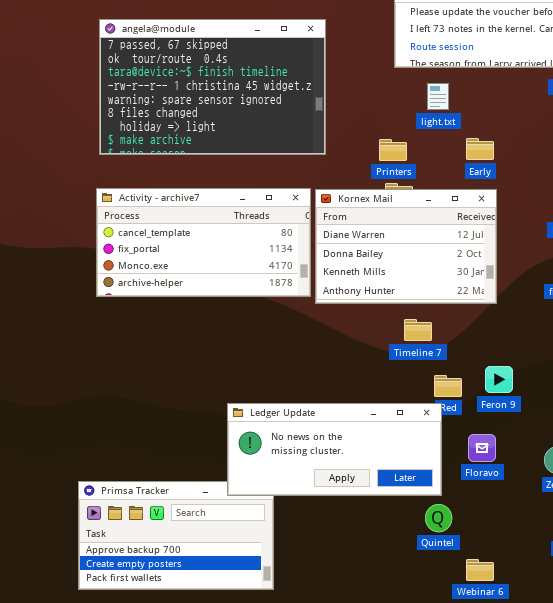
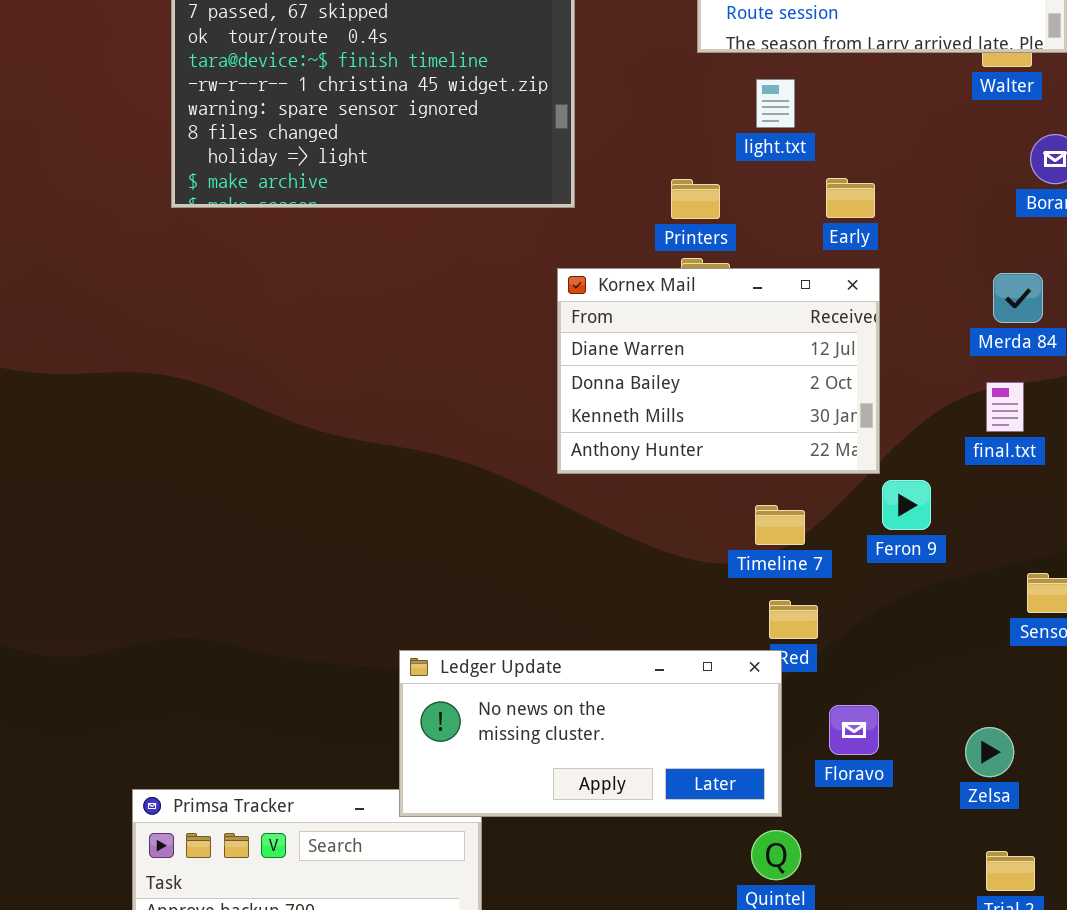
Activity - archive7: [96,188,311,297] -> none, closed
Timeline 7: [404,319,432,341] -> [755,505,805,545], moved
Feron 9: [485,366,513,393] -> [882,480,931,530], moved

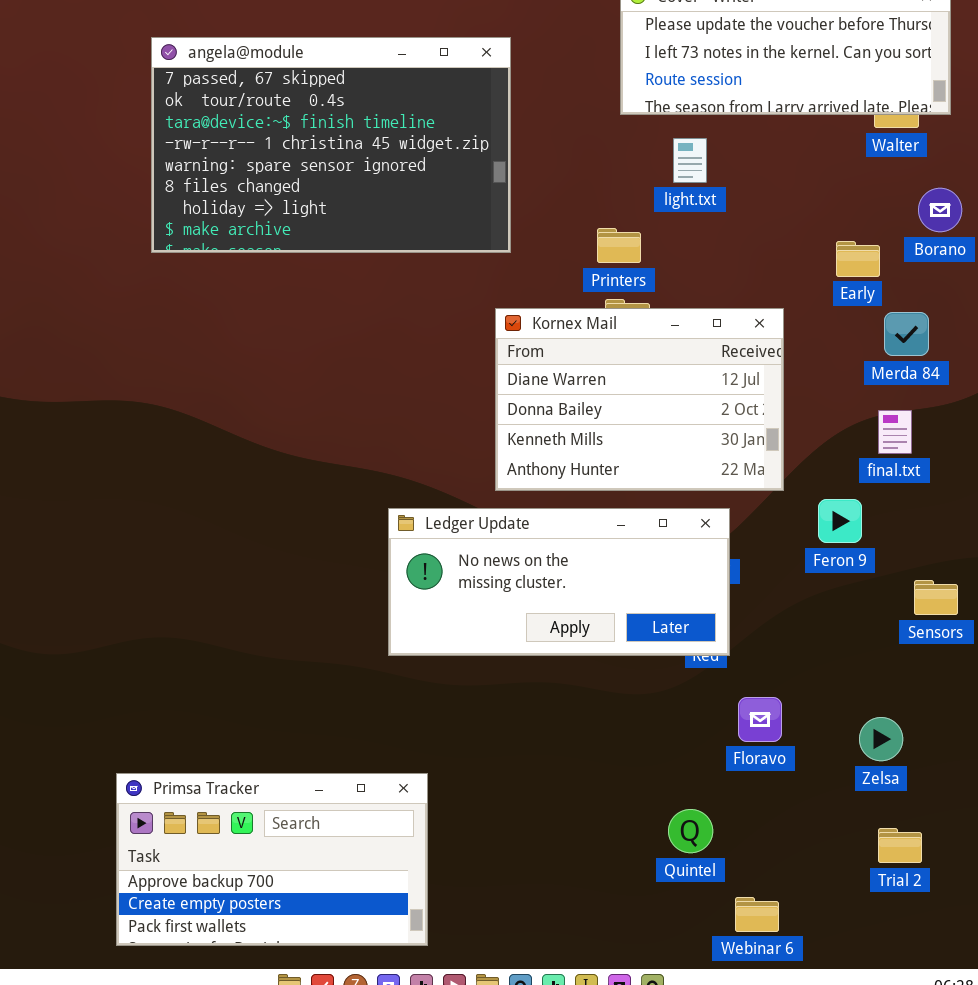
Early: [826,178,875,218] -> [836,241,880,277], moved
Feron 9: [882,480,931,530] -> [818,499,862,543], moved
Ledger Update: [399,650,782,817] -> [388,508,730,656], moved

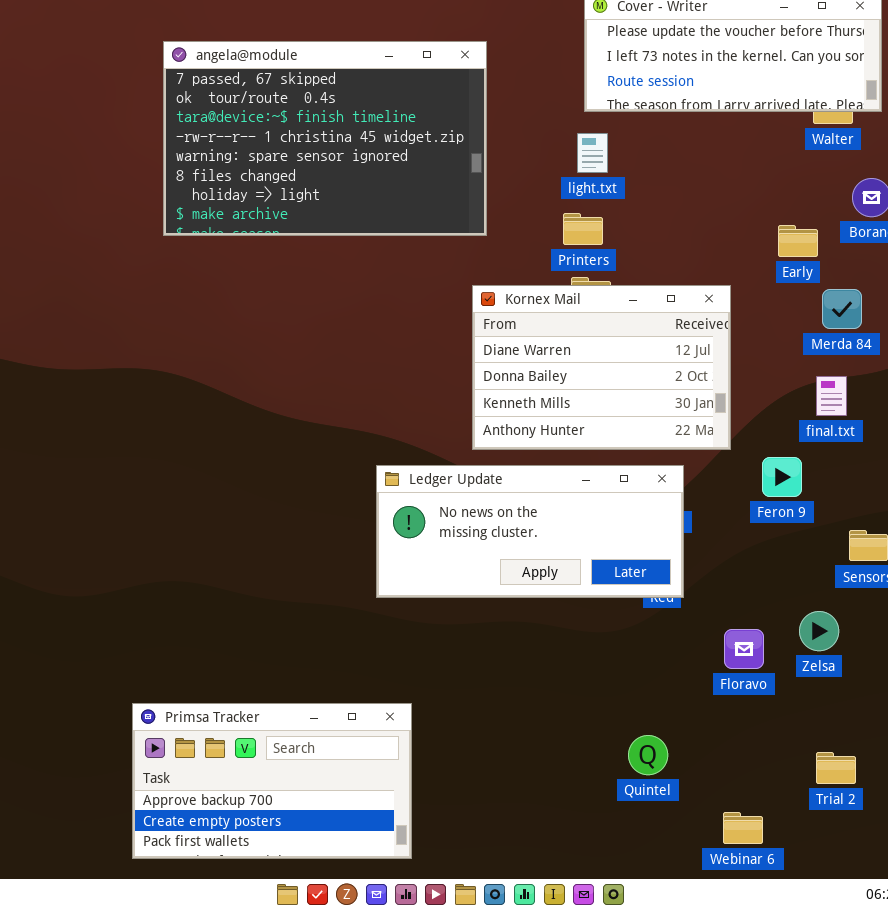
light.txt: [673,138,707,183] -> [577,133,608,173], moved
Floravo: [738,697,782,742] -> [724,629,764,669], moved
Zelsa: [859,717,903,761] -> [799,611,839,651], moved
Webinar 6: [735,897,779,932] -> [723,812,763,844], moved

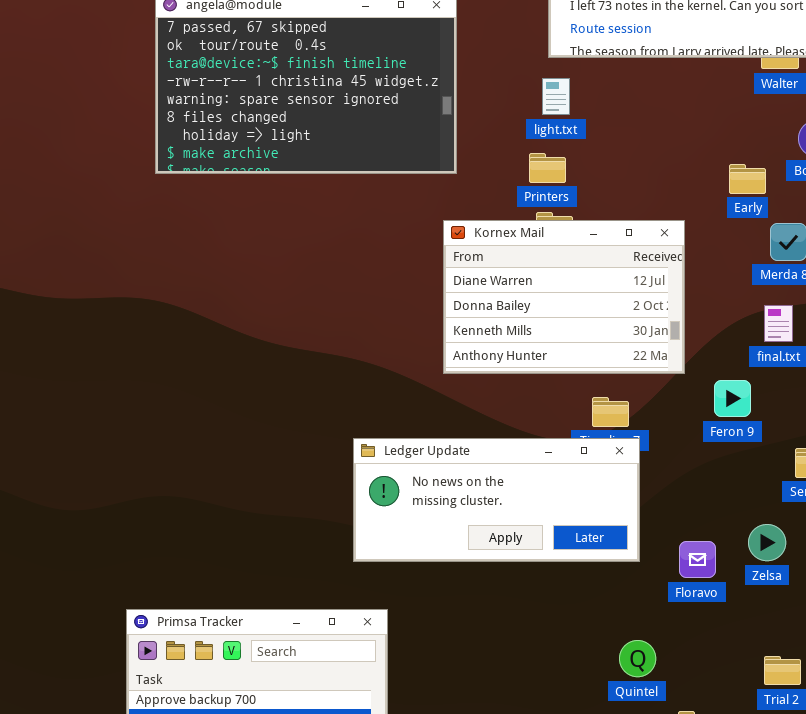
Ledger Update: [376,465,684,598] -> [353,438,640,562], moved
Quintel: [628,735,668,775] -> [619,640,656,677], moved

